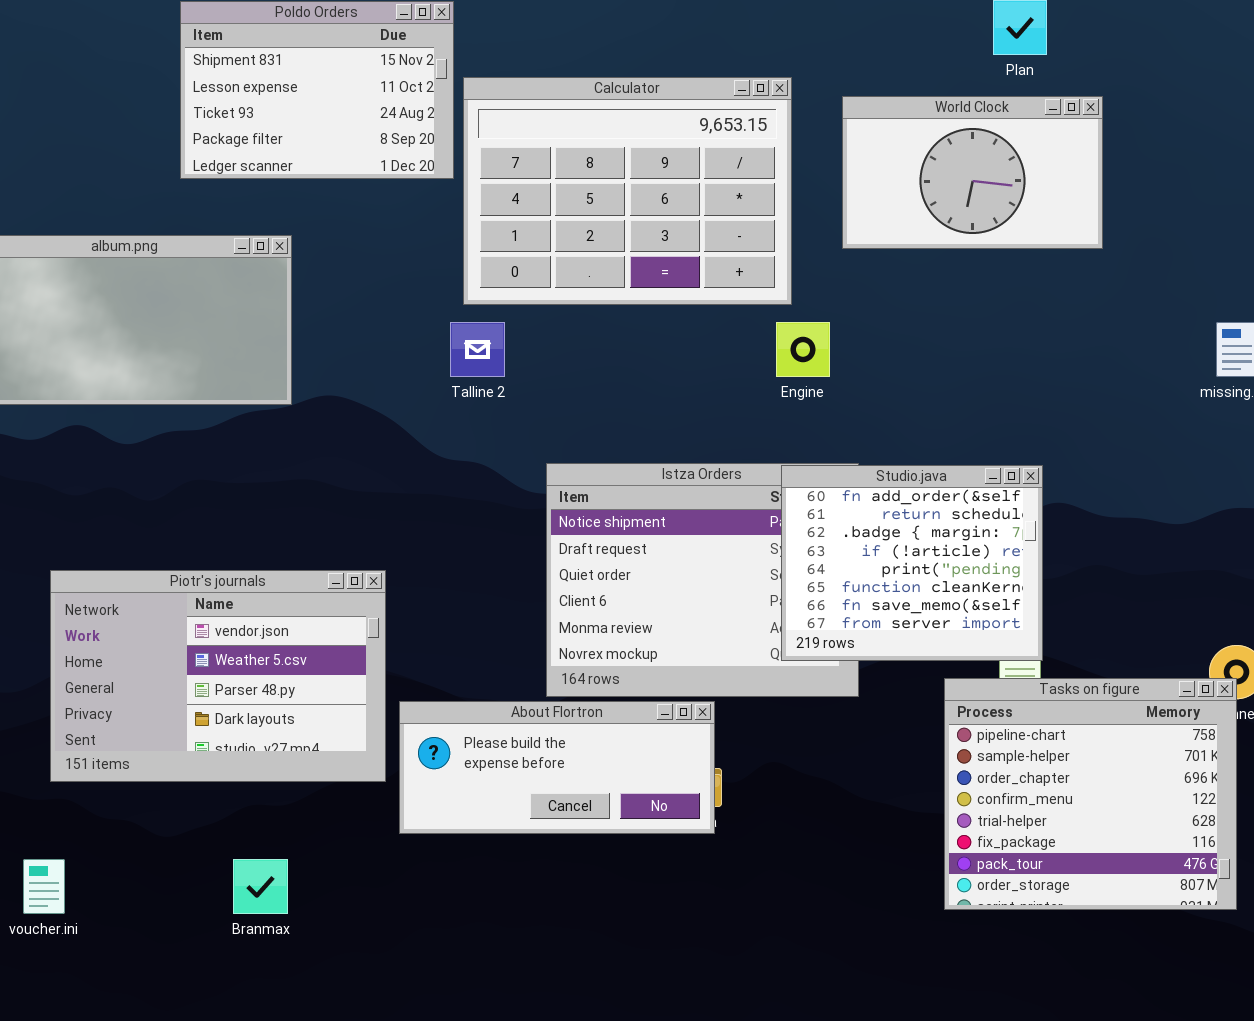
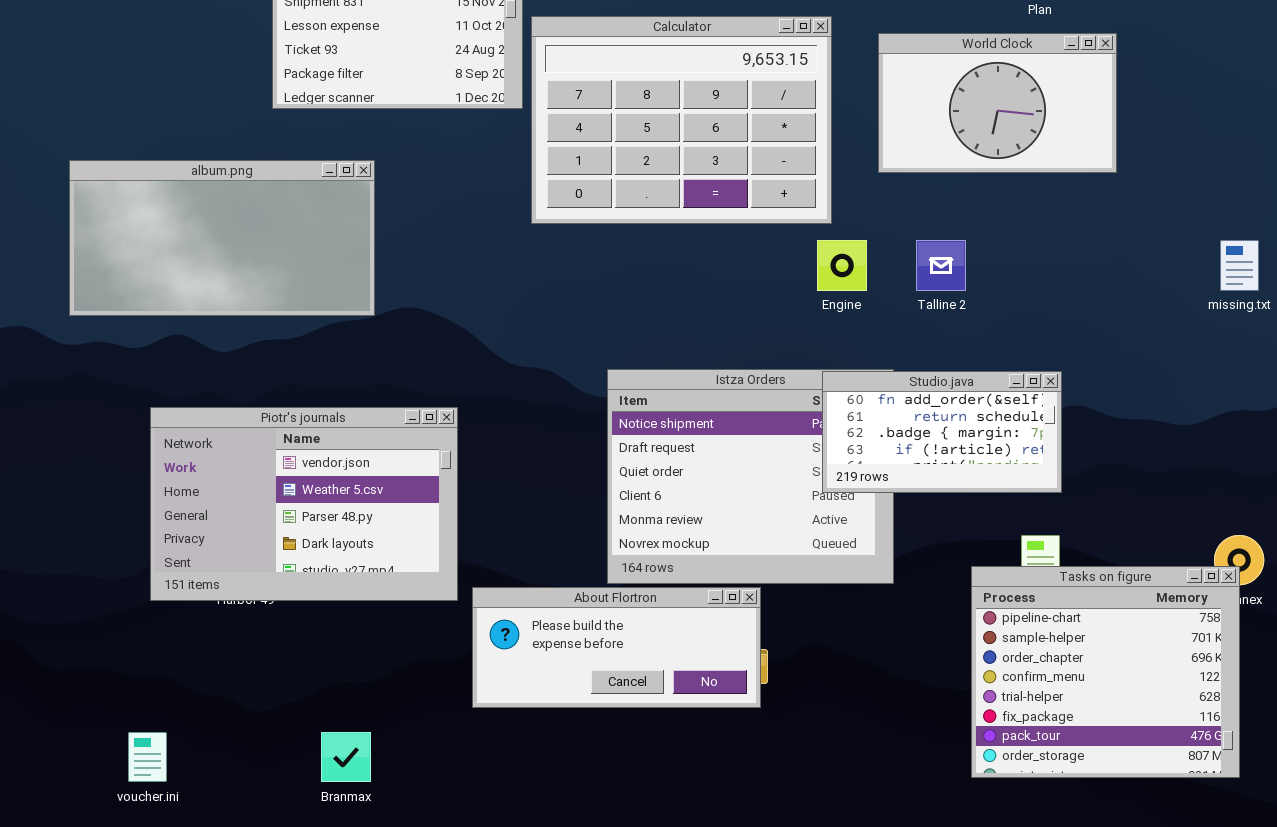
Talline 2: [450,322,505,377] -> [916,240,966,291], moved
Studio.java: [781,465,1043,661] -> [822,371,1062,493], resized
Piotr's journals: [50,570,386,782] -> [150,407,458,601], moved

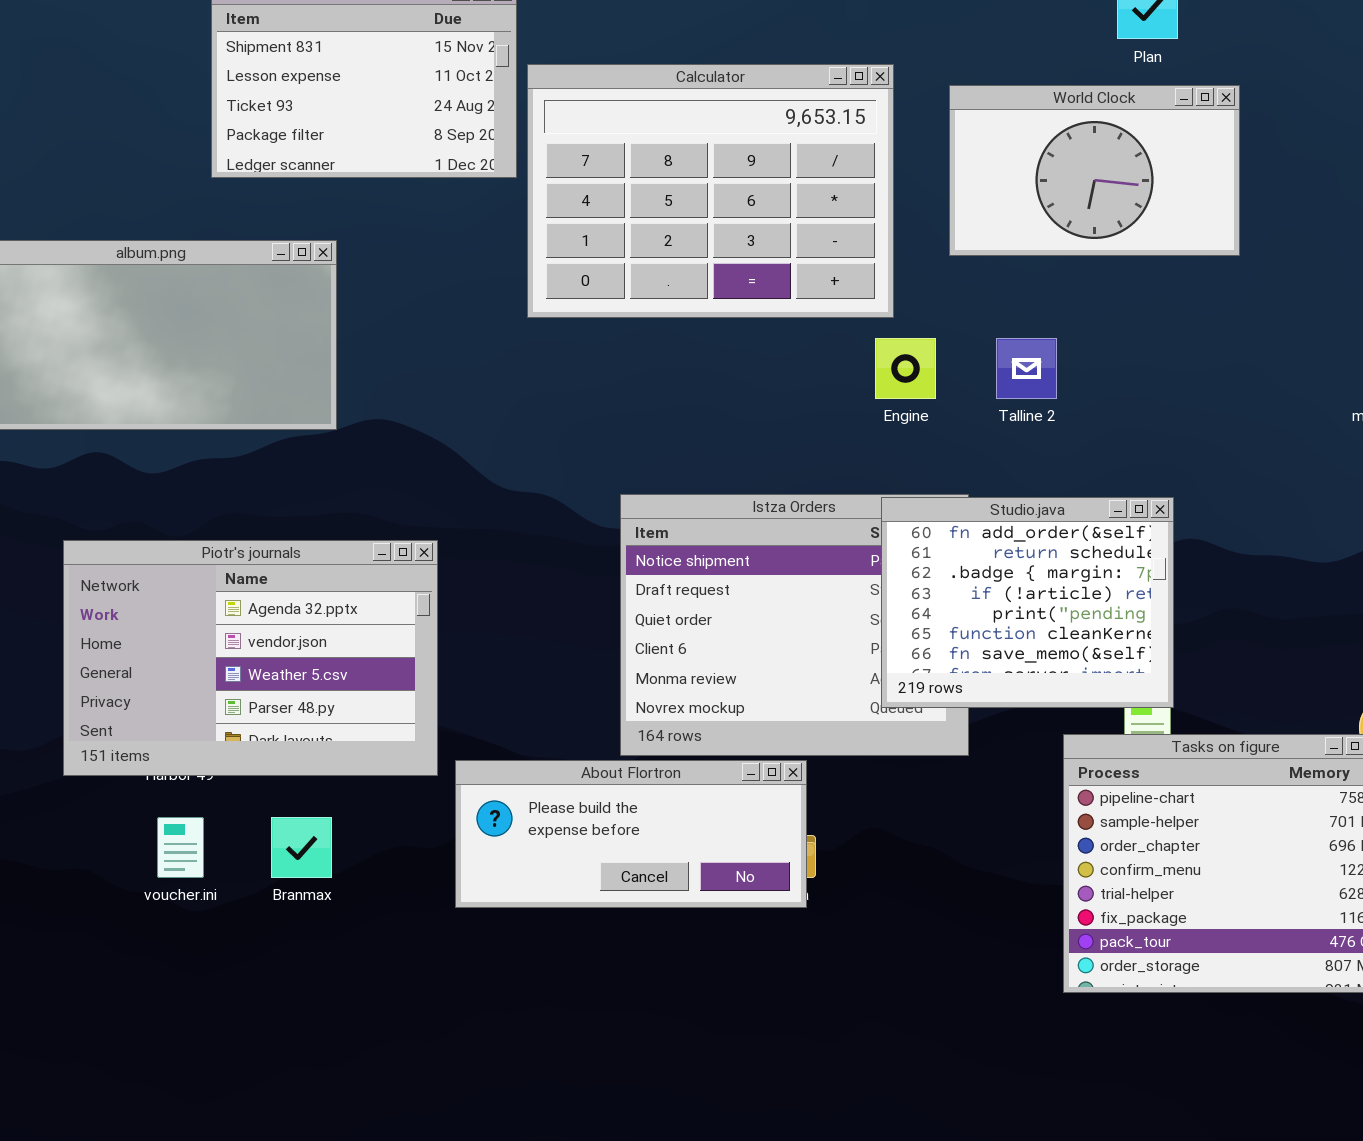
Studio.java: [822,371,1062,493] -> [881,497,1174,708], resized
Piotr's journals: [150,407,458,601] -> [63,540,438,776], scrolled up 1 row
voucher.ini: [128,732,167,782] -> [157,817,204,878], moved
Branmax: [321,732,371,782] -> [271,817,332,878], moved

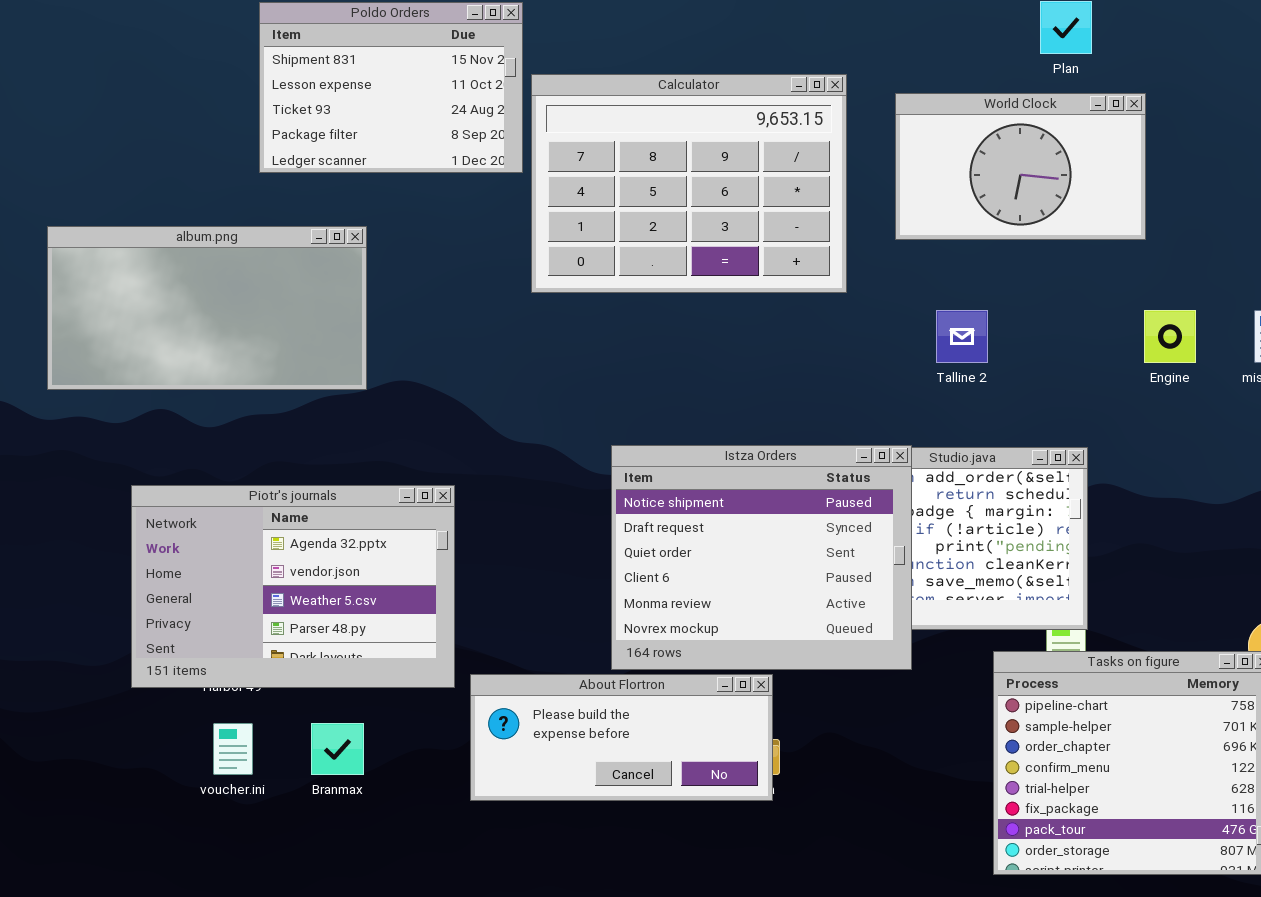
Engine: [875,338,936,399] -> [1144,310,1196,363], moved
Istza Orders: [620,494,969,756] -> [611,445,912,670], raised

